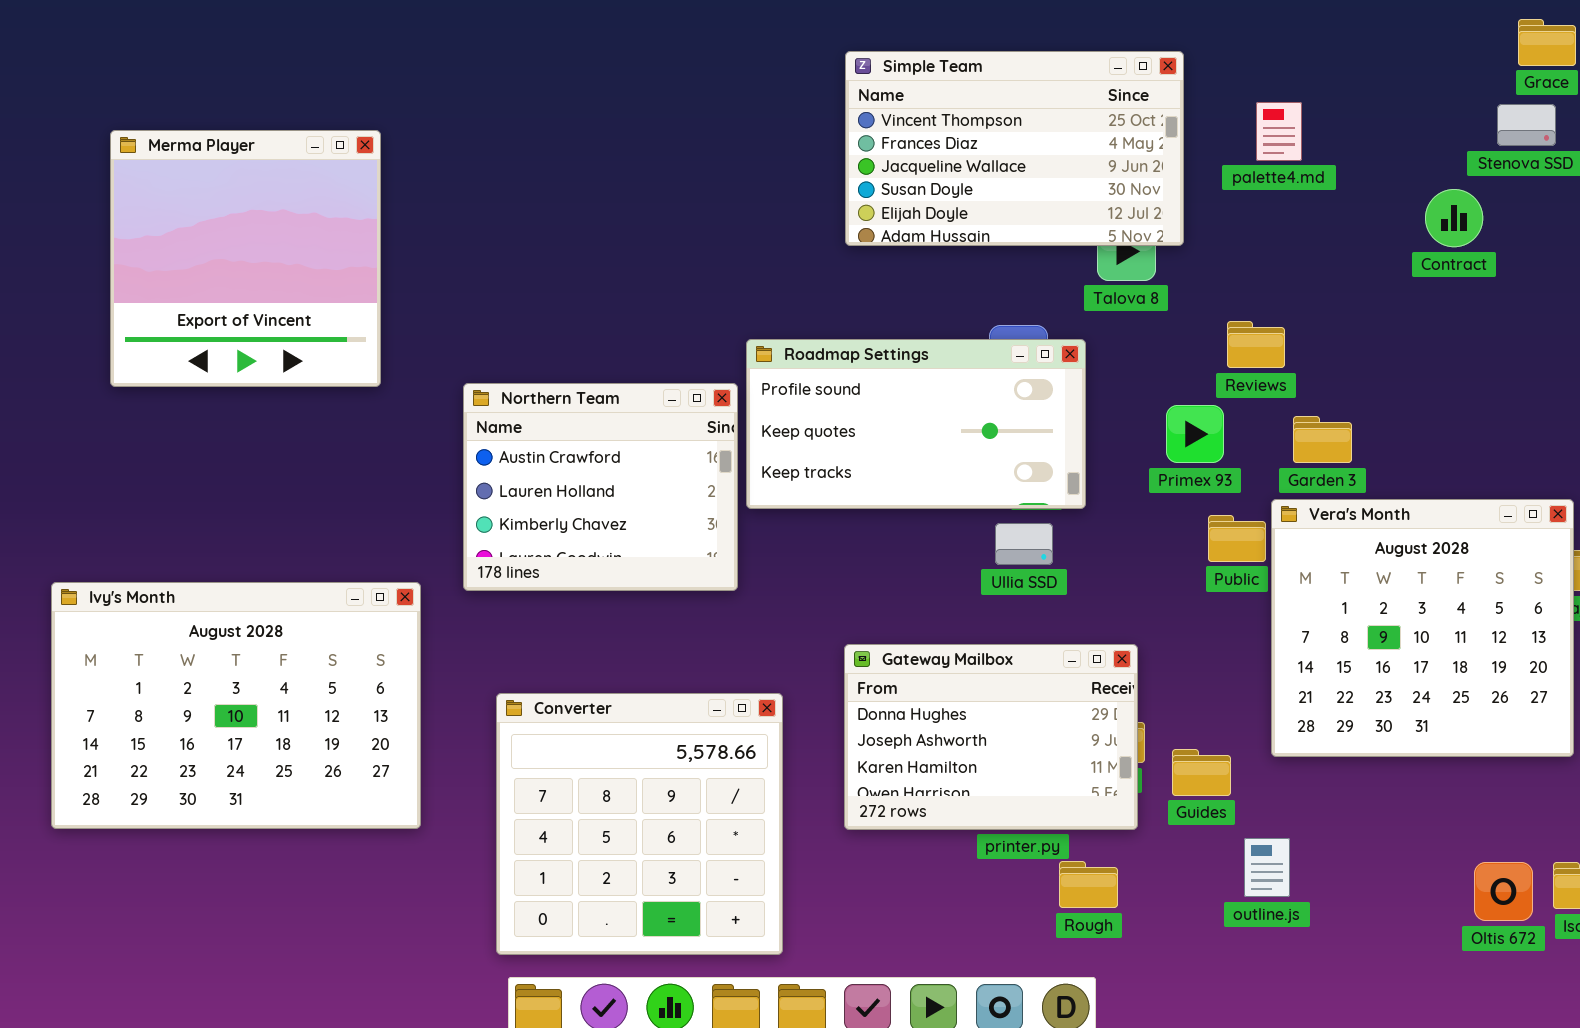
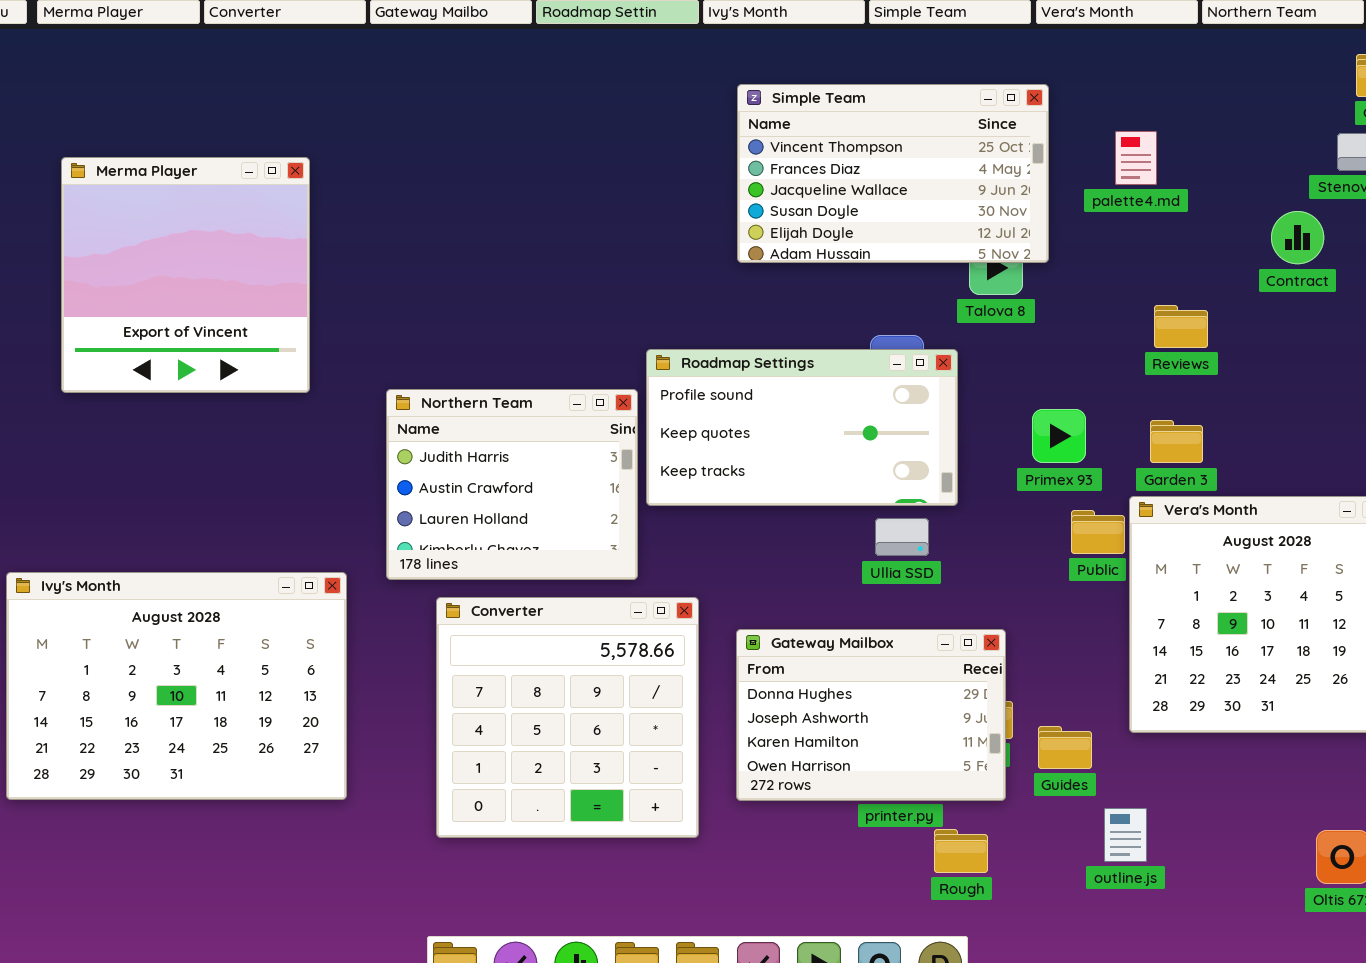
Reviews: [1227,321,1285,368] -> [1154,305,1208,348], moved
Northern Team: [463,383,738,591] -> [386,389,638,580], scrolled up 1 row
Converter: [496,693,783,955] -> [436,597,699,838], moved

